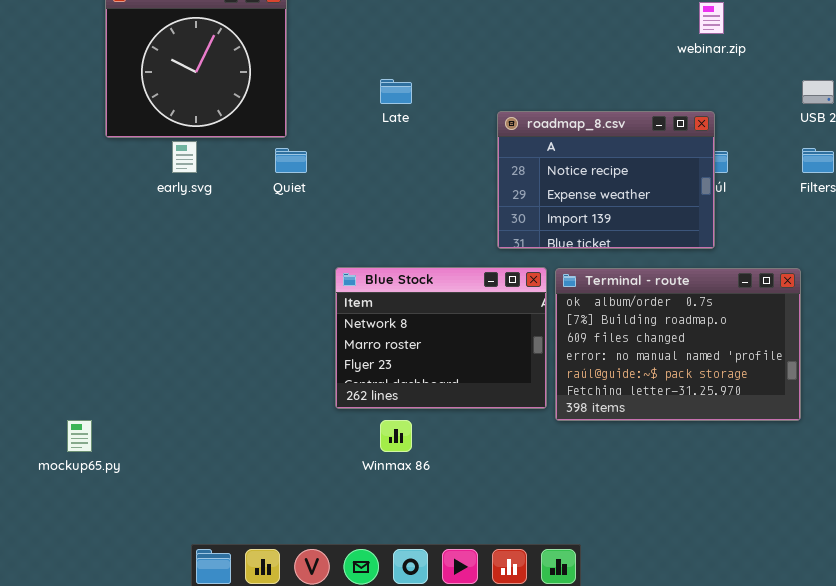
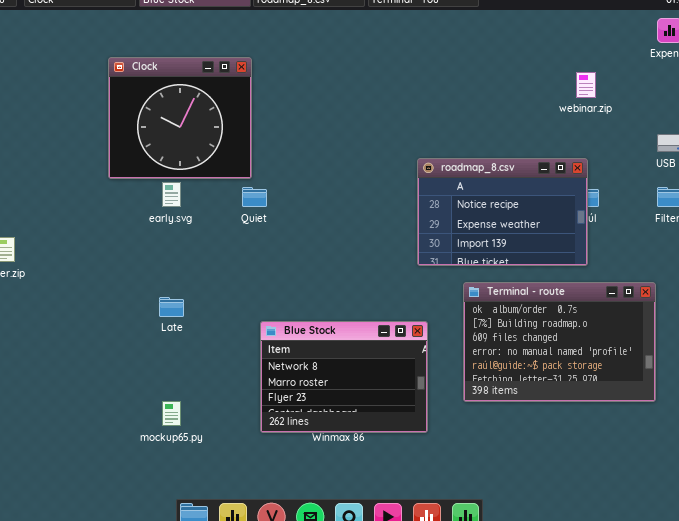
Late: [380,79,412,104] -> [159,297,184,317], moved
Blue Stock: [335,267,547,409] -> [260,321,428,433], moved
mockup65.py: [67,420,92,452] -> [162,401,181,426], moved

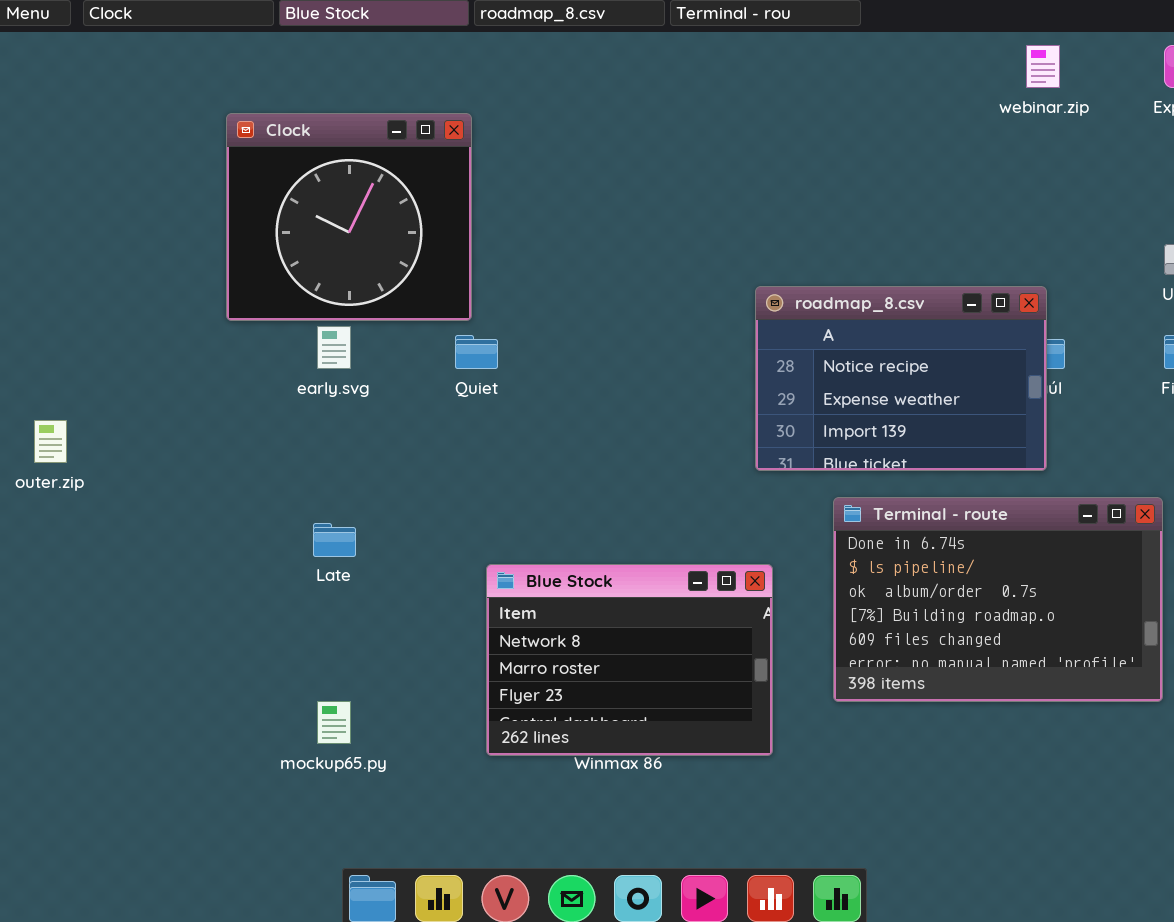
webinar.zip: [576,72,596,98] -> [1026,45,1060,88], moved
Terminal - route: [463,282,656,402] -> [833,497,1163,702], scrolled up 2 rows

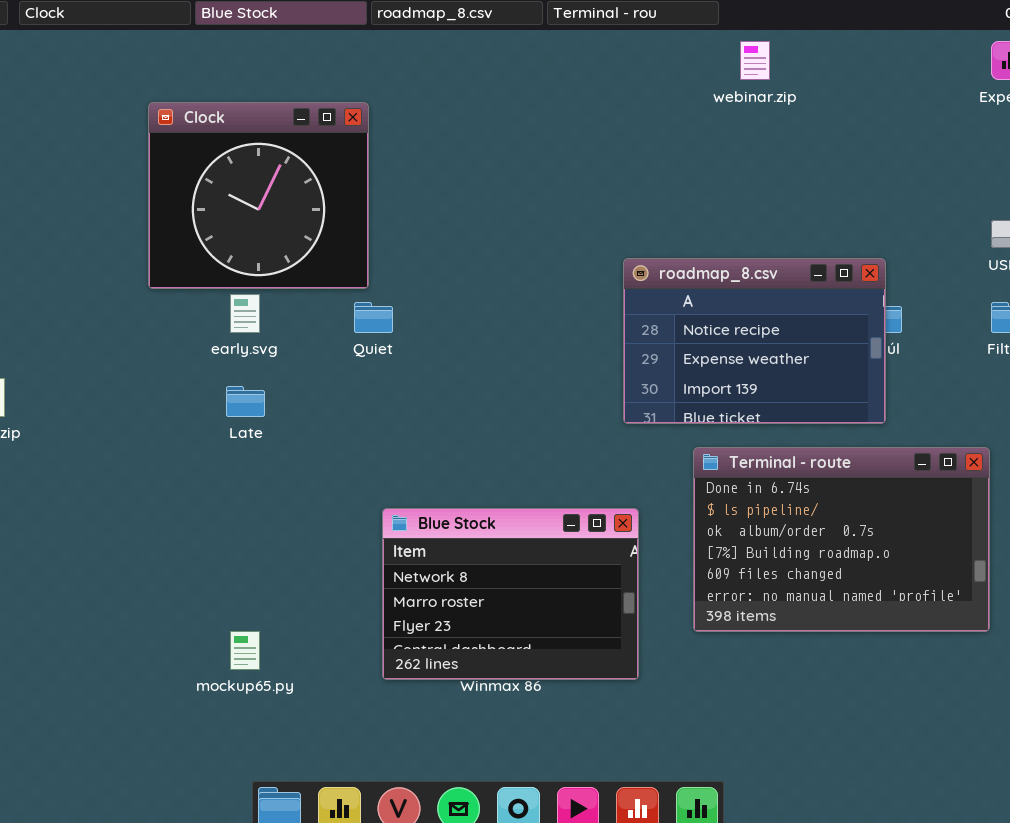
webinar.zip: [1026,45,1060,88] -> [740,41,770,80], moved
Late: [313,523,356,557] -> [226,386,265,417], moved

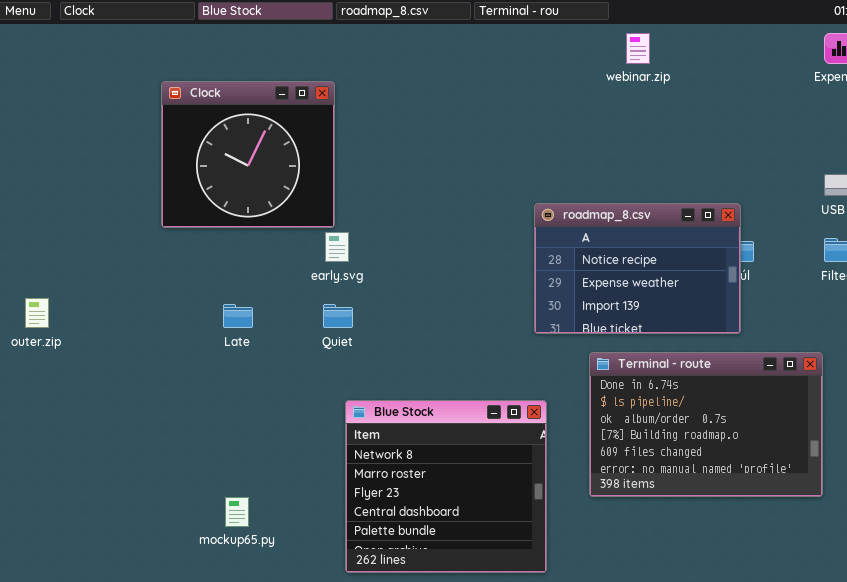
early.svg: [230,294,260,333] -> [325,232,349,262], moved
Quiet: [354,302,393,333] -> [323,304,353,328], moved
Blue Stock: [382,508,639,680] -> [345,400,547,573], resized

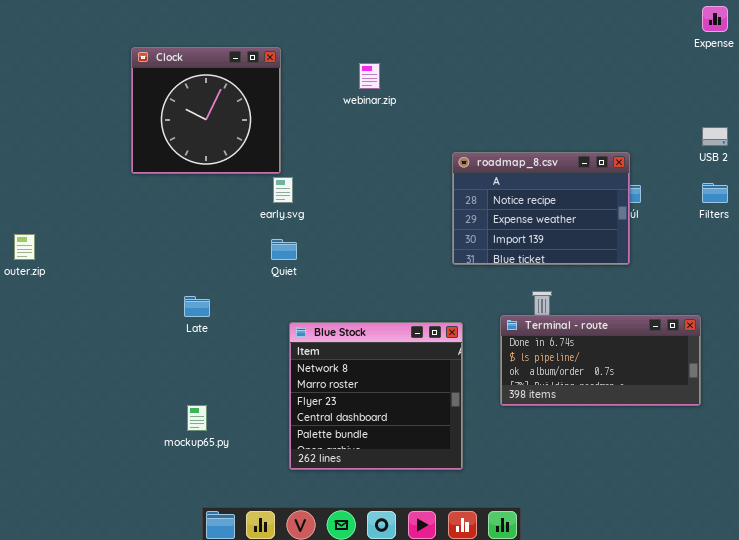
webinar.zip: [626,33,650,64] -> [359,63,380,89], moved
Late: [223,304,253,328] -> [184,296,210,317], moved
Terminal - route: [589,352,823,497] -> [500,315,701,406], resized

